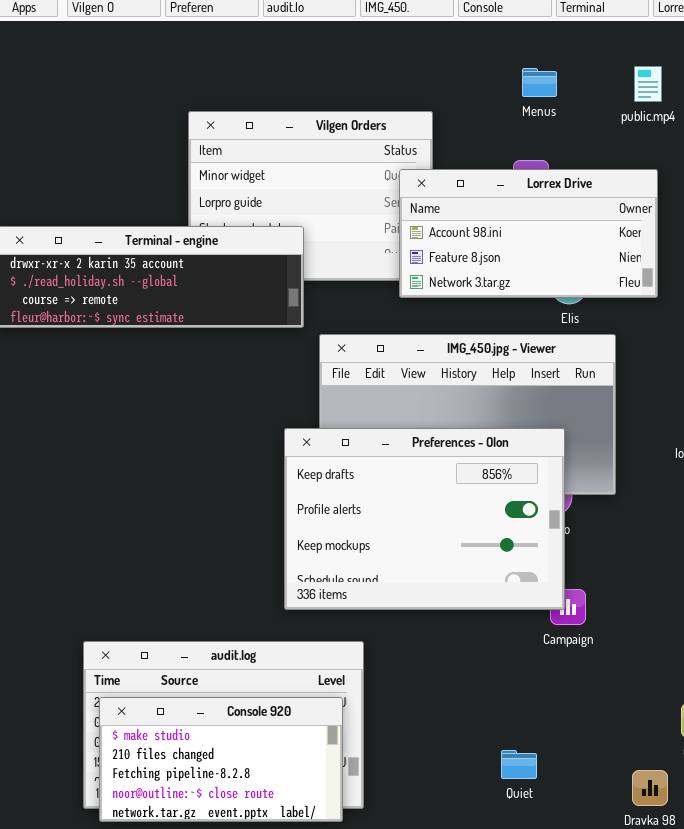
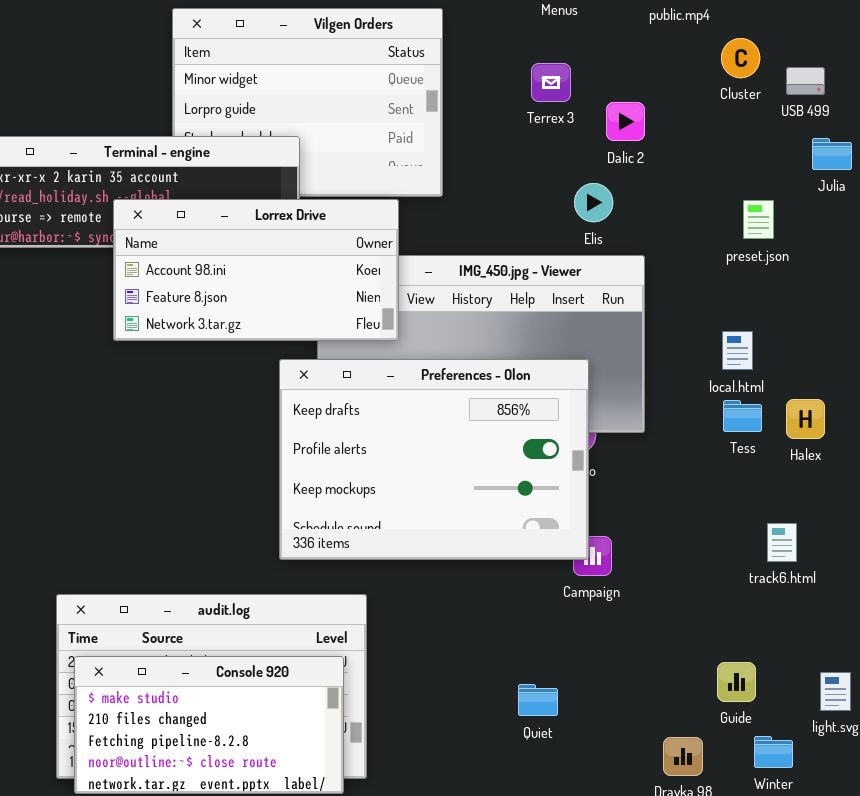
Lorrex Drive: [399,169,658,298] -> [113,199,399,341], moved
Quiet: [501,750,537,779] -> [518,684,558,716], moved

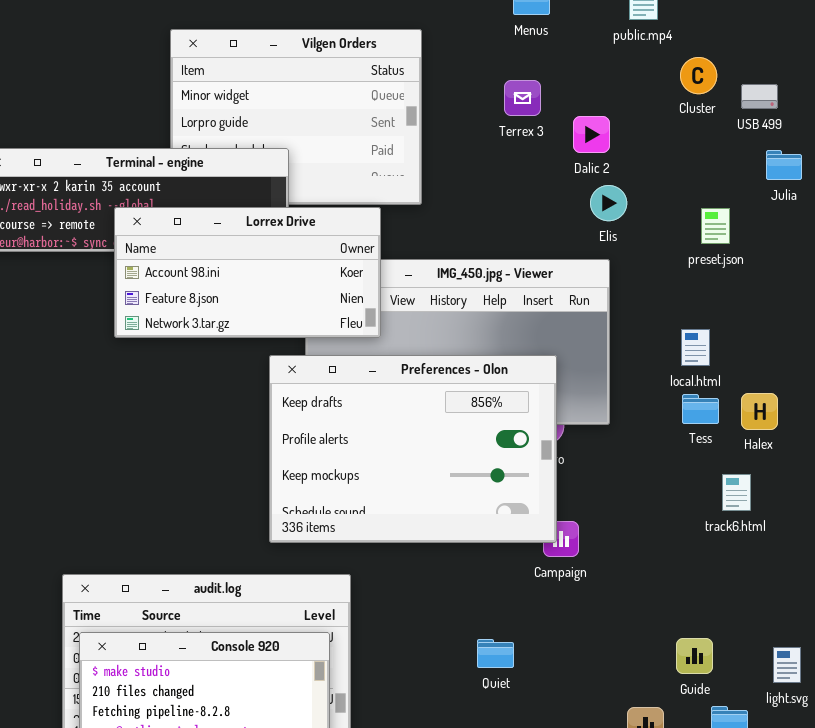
Elis: [574,183,613,222] -> [590,185,627,221], moved
track6.html: [767,523,797,562] -> [722,474,751,511], moved
Quiet: [518,684,558,716] -> [477,639,514,668], moved

